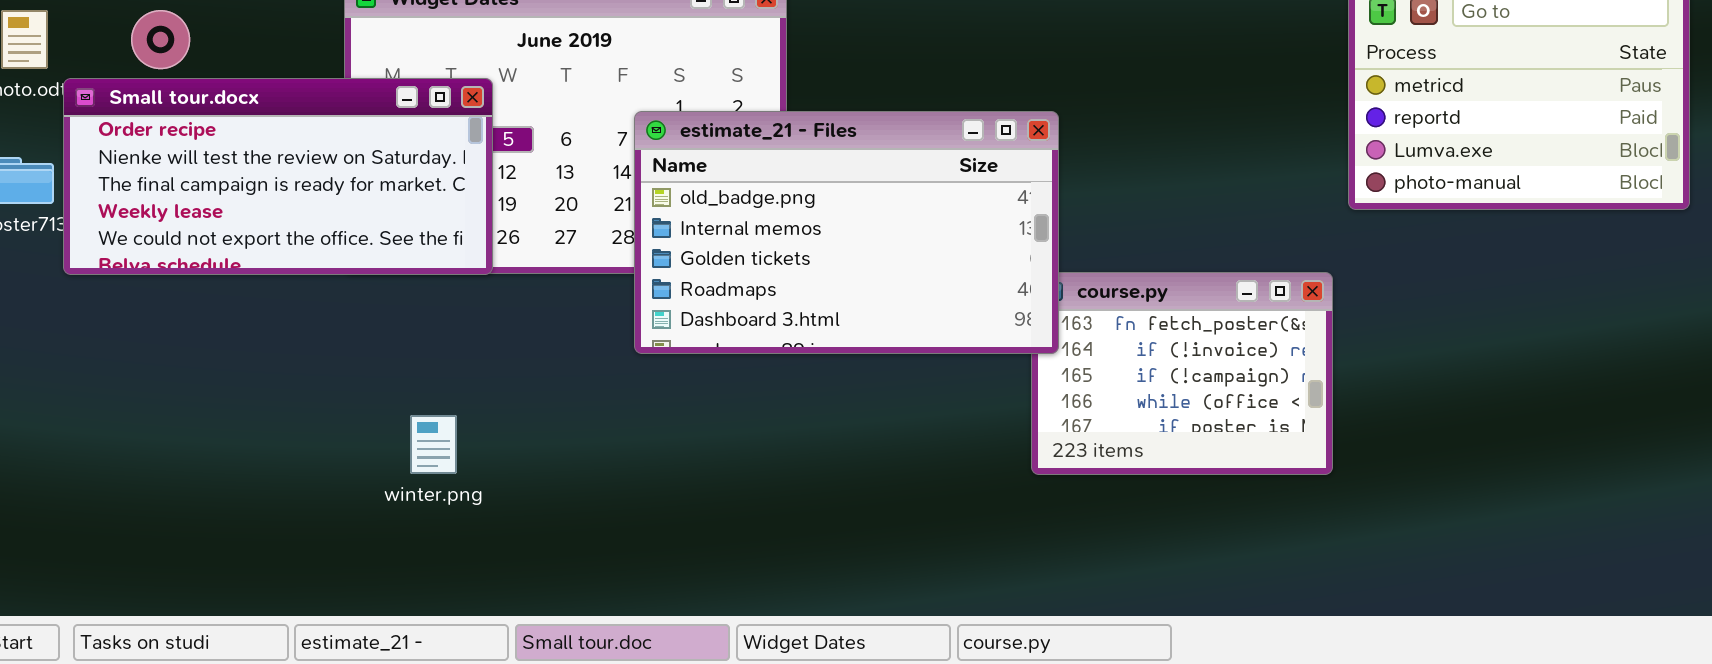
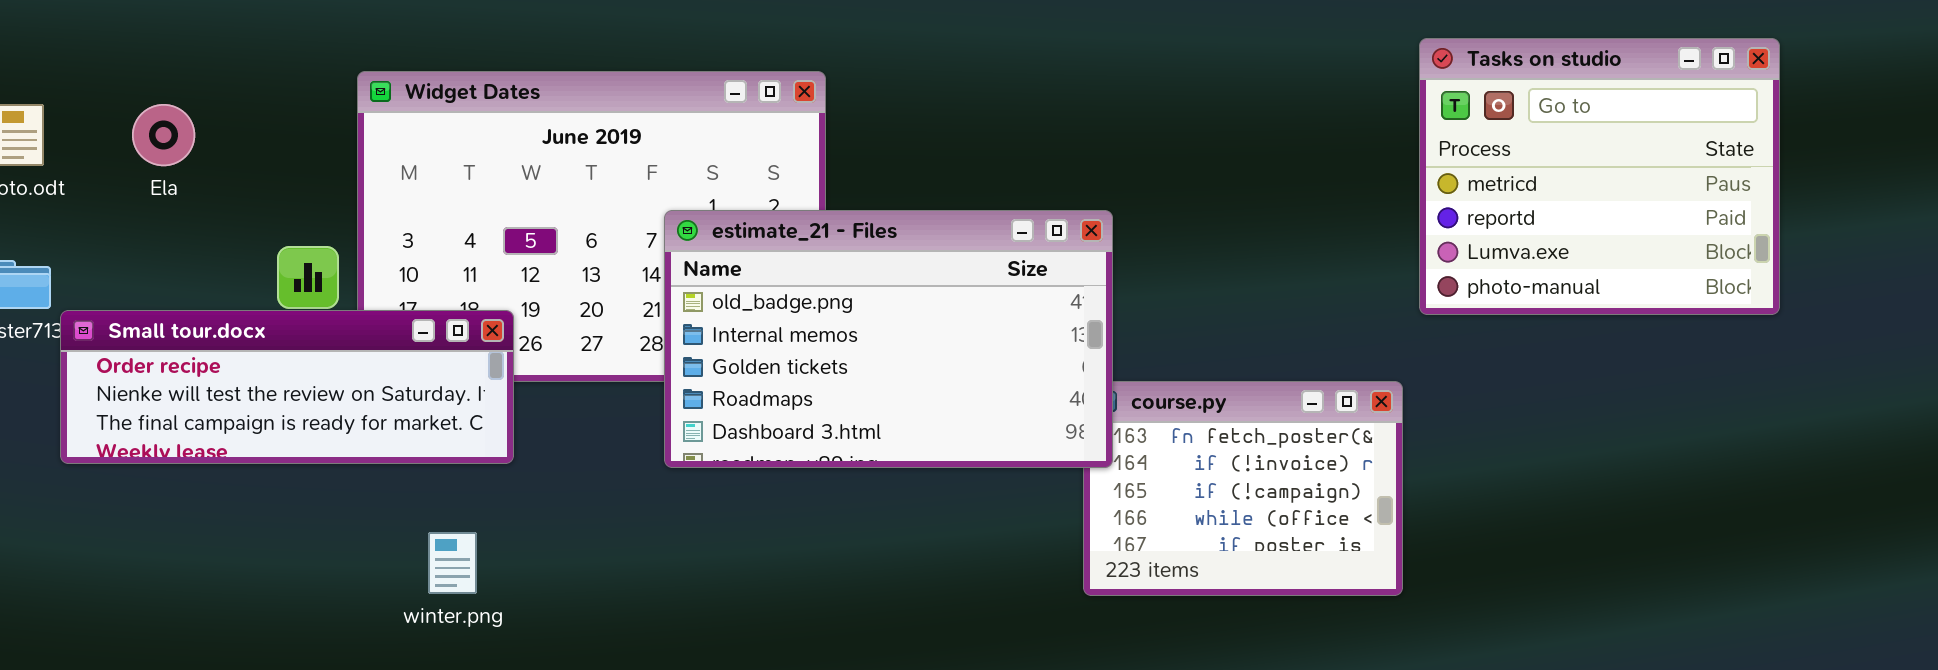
Small tour.docx: [63,78,493,275] -> [60,310,514,464], moved, resized

